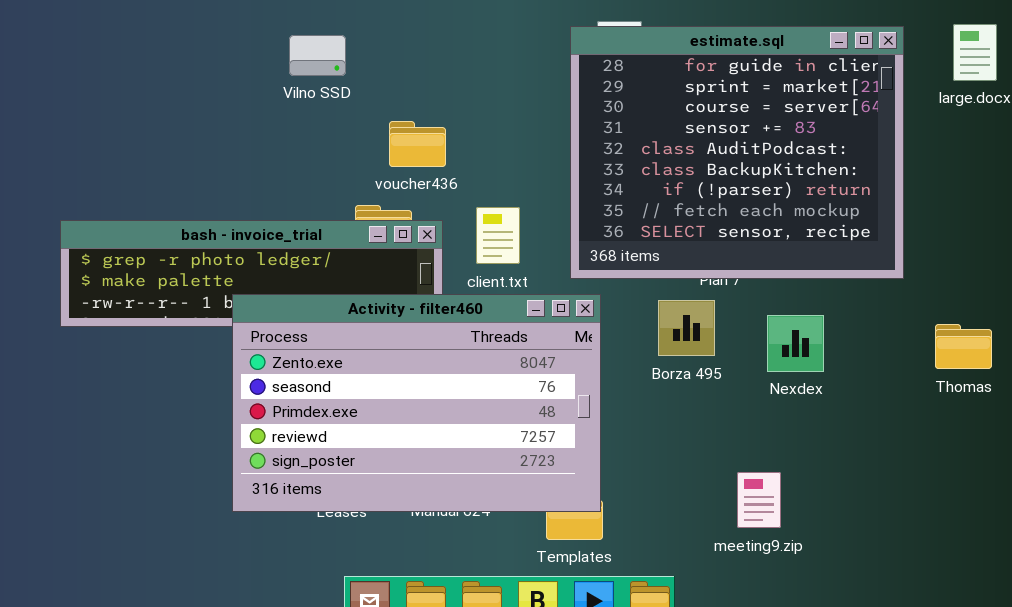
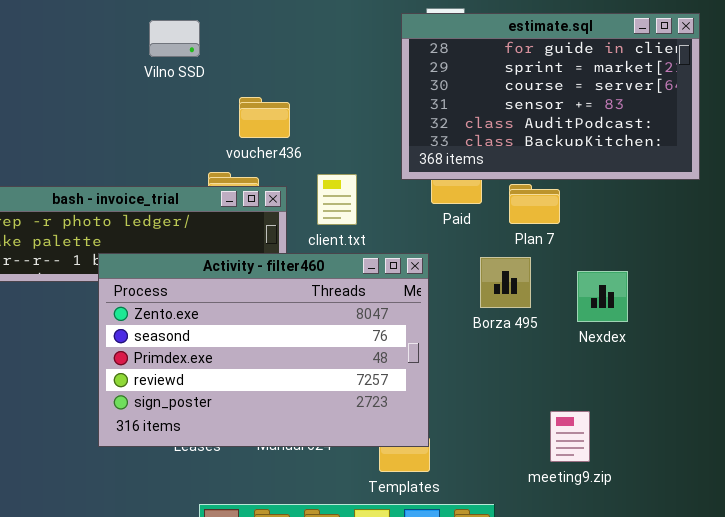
estimate.sql: [570,26,904,279] -> [401,13,700,180], resized

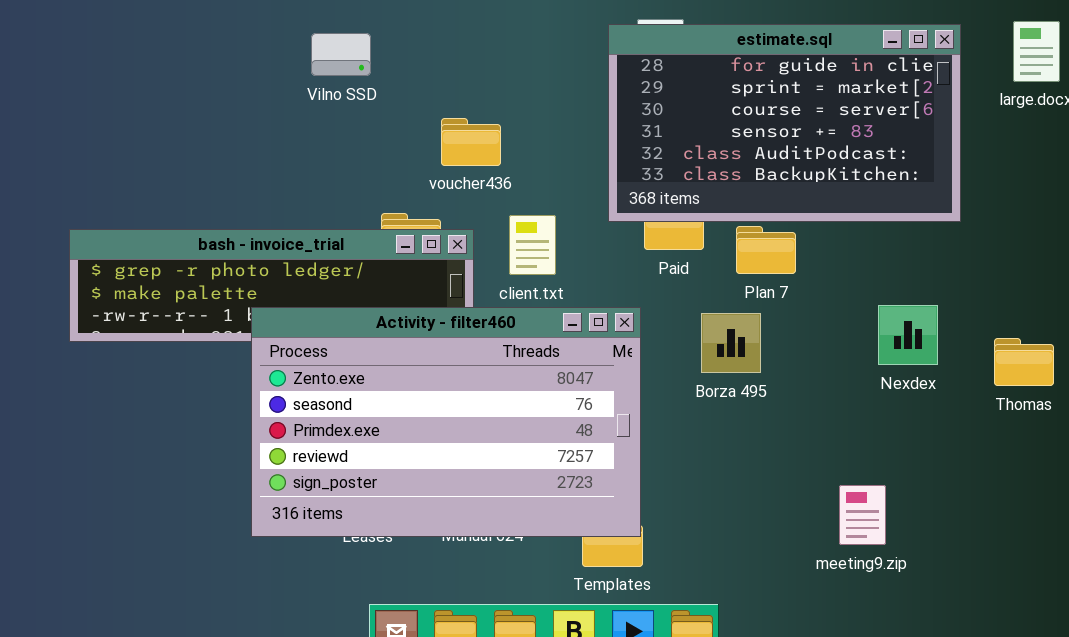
voucher436: [239,97,290,138] -> [441,118,501,166], moved
Nexdex: [577,271,628,322] -> [878,305,938,365], moved
meeting9.zip: [550,411,590,462] -> [839,485,886,545], moved

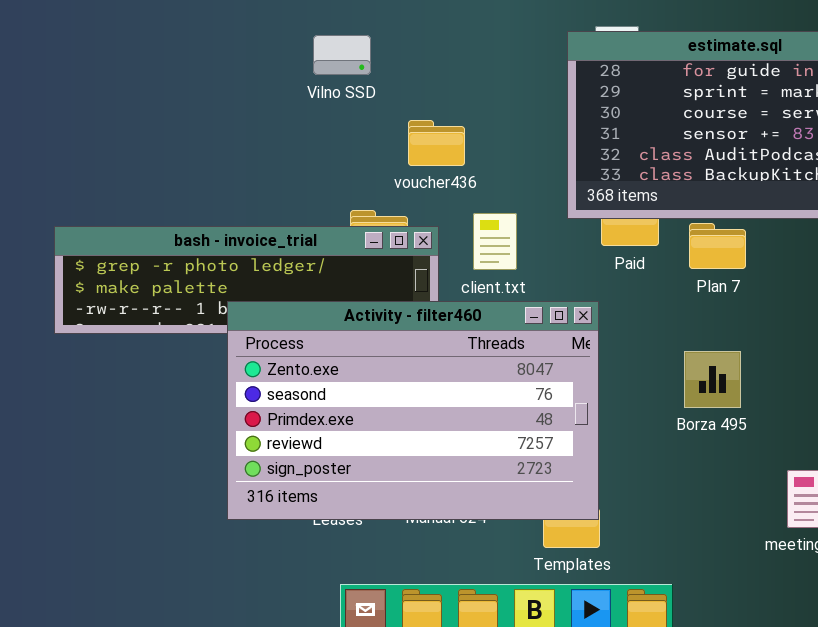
Vilno SSD: [311,33,371,76] -> [313,35,371,75], moved
Borza 495: [701,313,761,373] -> [684,351,741,408], moved

